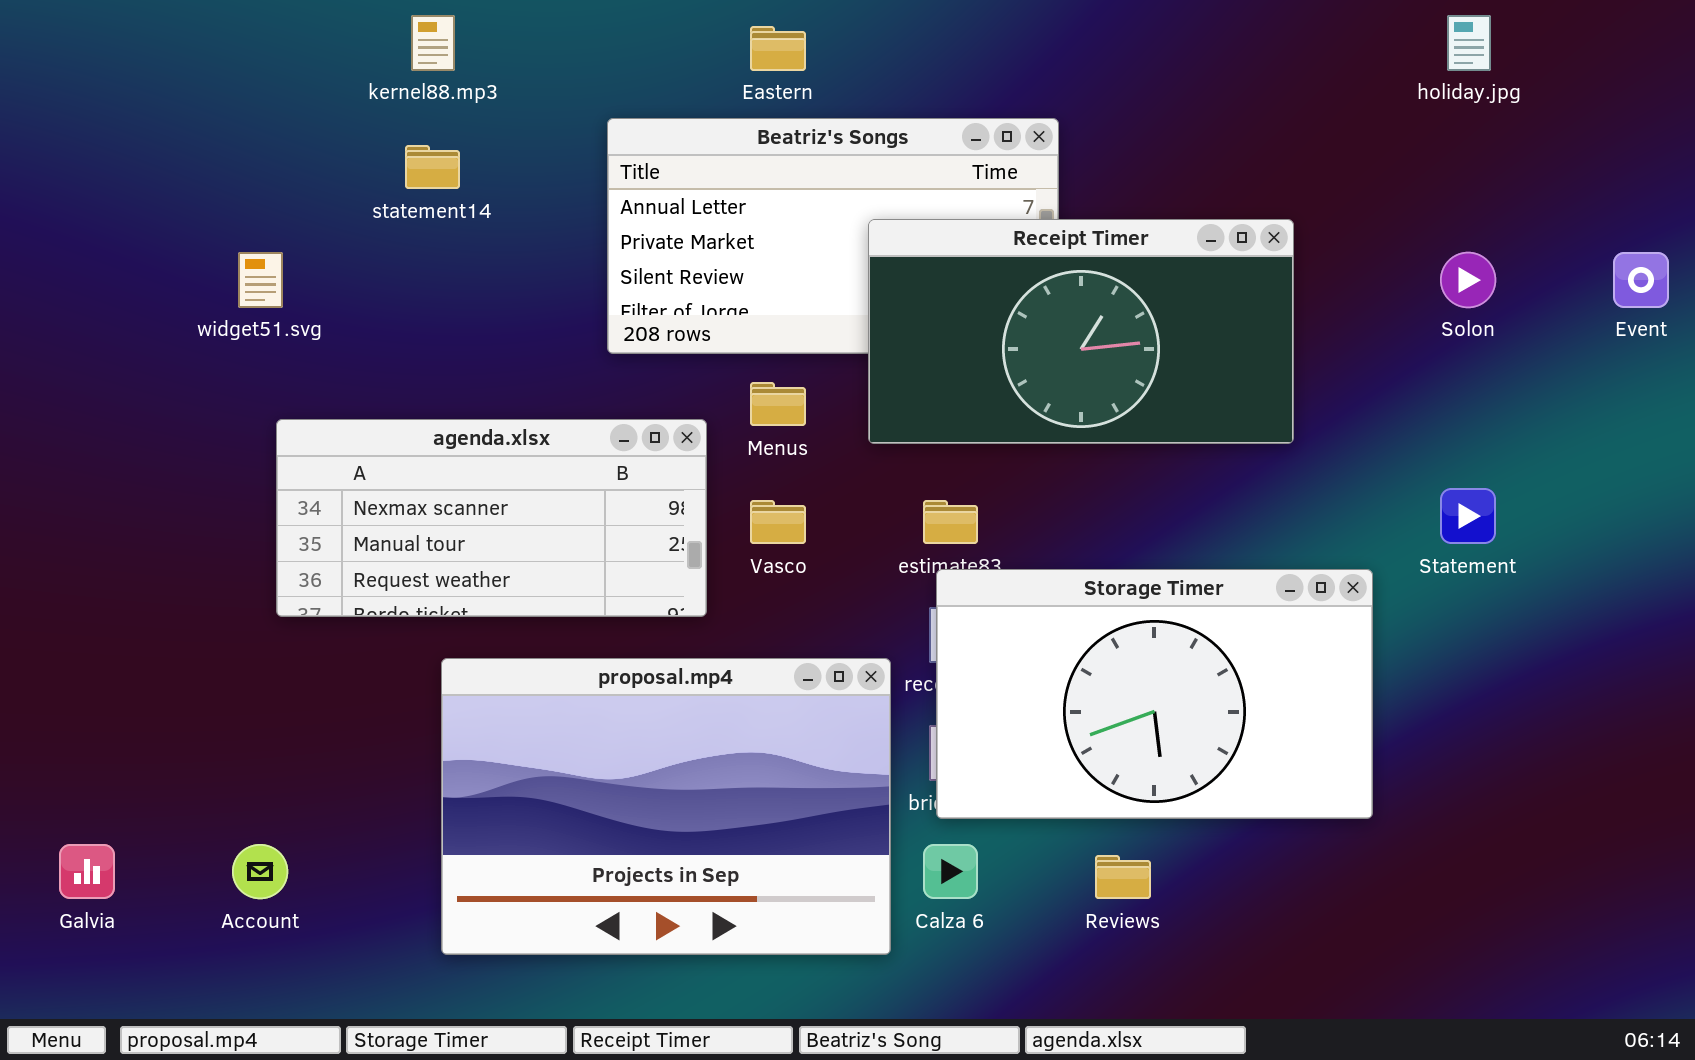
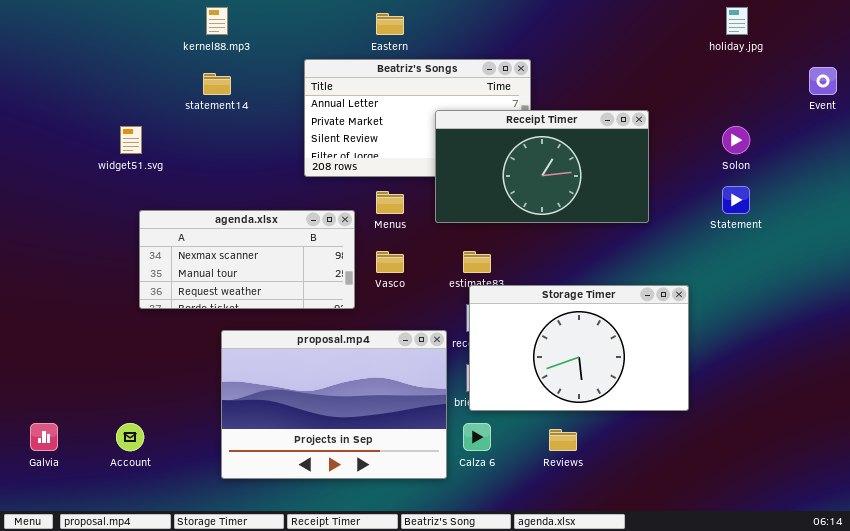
Event: [1613,252,1669,308] -> [809,67,837,95], moved
Statement: [1440,488,1496,544] -> [722,186,750,214], moved

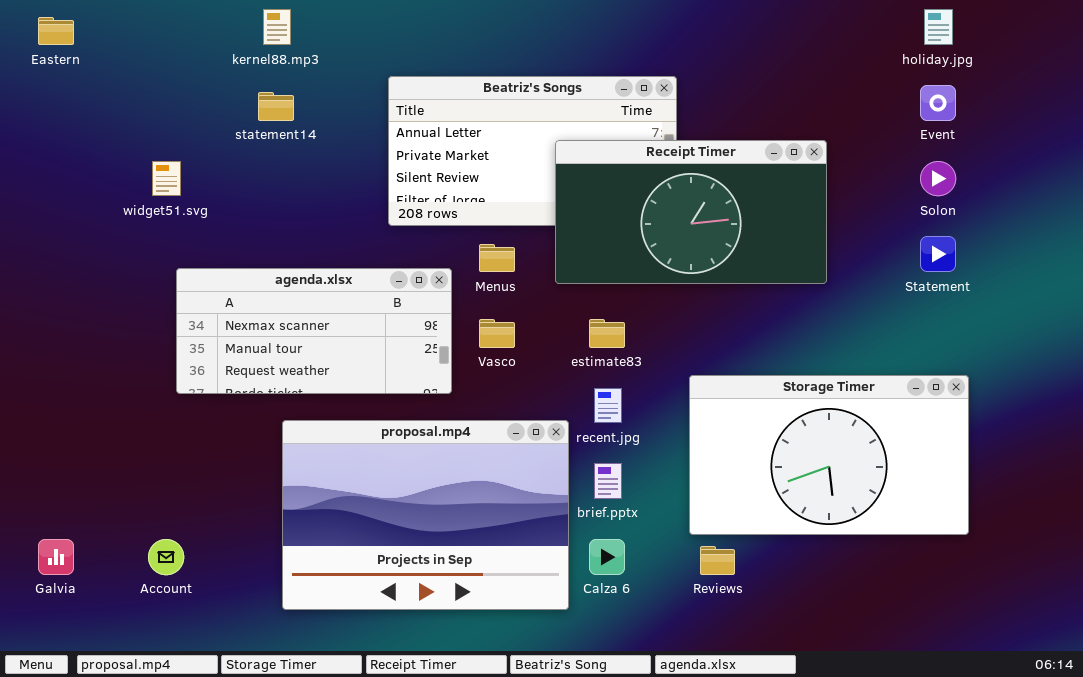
Eastern: [376,13,404,35] -> [38,17,74,45], moved
Event: [809,67,837,95] -> [920,85,956,121], moved
Storage Timer: [469,285,689,411] -> [689,375,969,535], moved

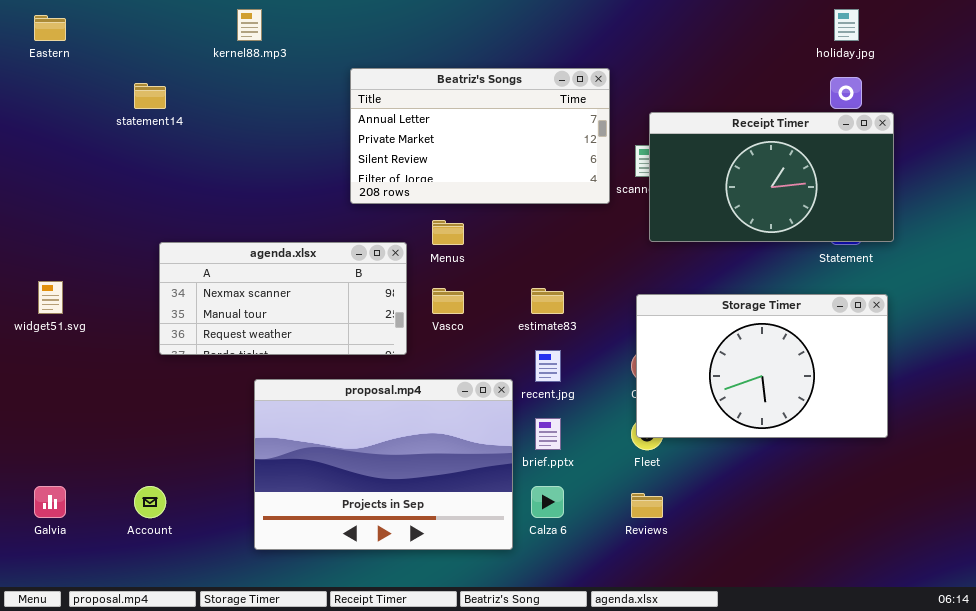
statement14: [258,92,294,121] -> [134,83,166,109], moved
Receipt Timer: [555,140,827,284] -> [649,112,894,242], moved
widget51.svg: [152,161,181,196] -> [38,281,63,314], moved
Storage Timer: [689,375,969,535] -> [636,294,888,438], moved

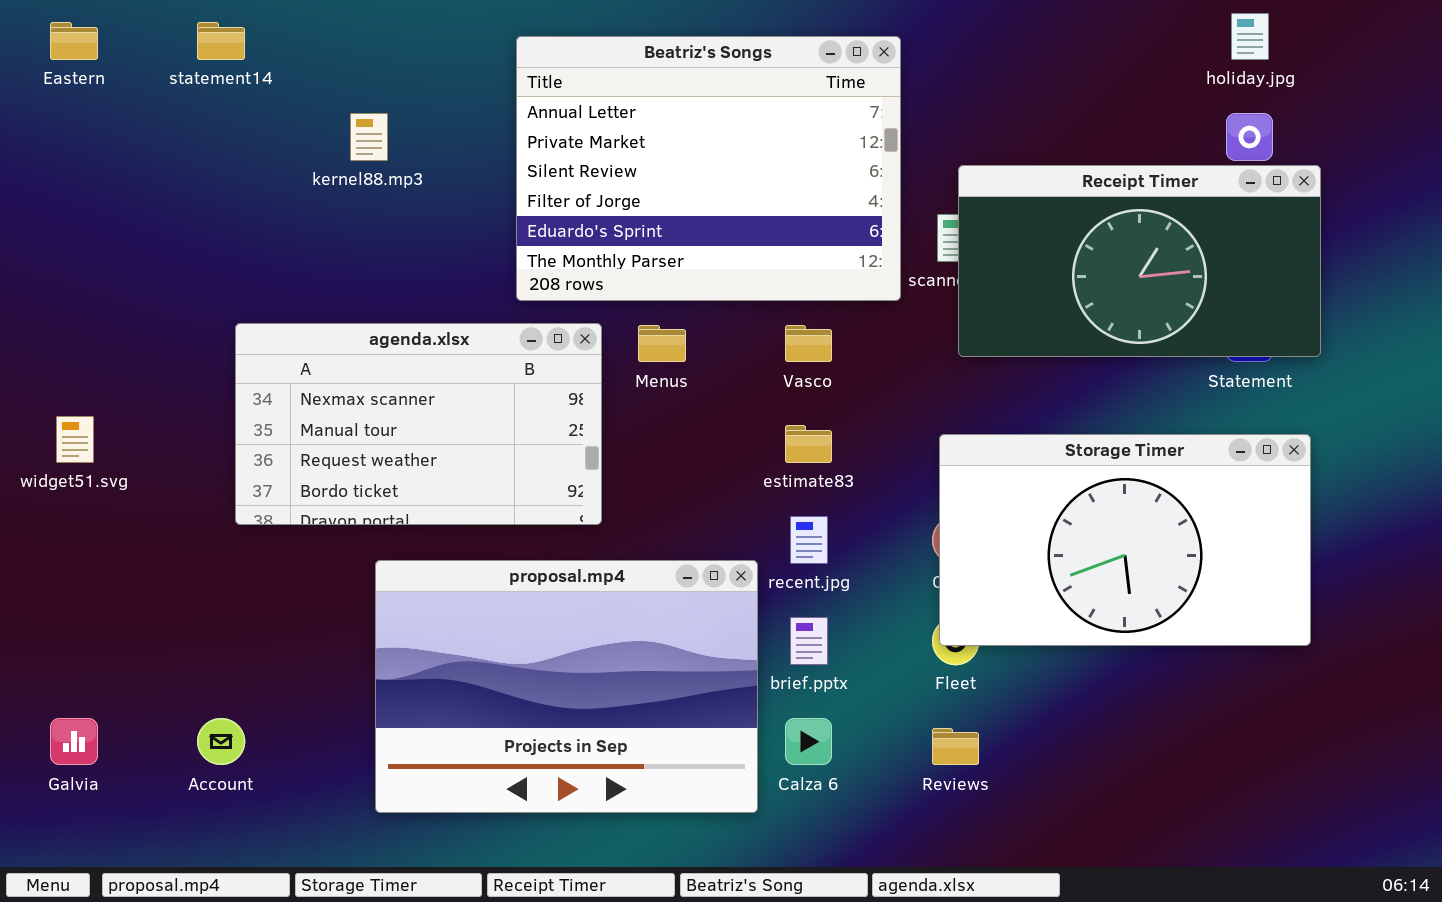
kernel88.mp3: [237,9,262,41] -> [350,113,388,161], moved
Beatriz's Songs: [350,68,610,204] -> [516,36,901,301], resized
statement14: [134,83,166,109] -> [197,22,245,60], moved
agenda.xlsx: [159,242,407,355] -> [235,323,602,525], resized
Vasco: [432,288,464,314] -> [785,325,832,362], moved

